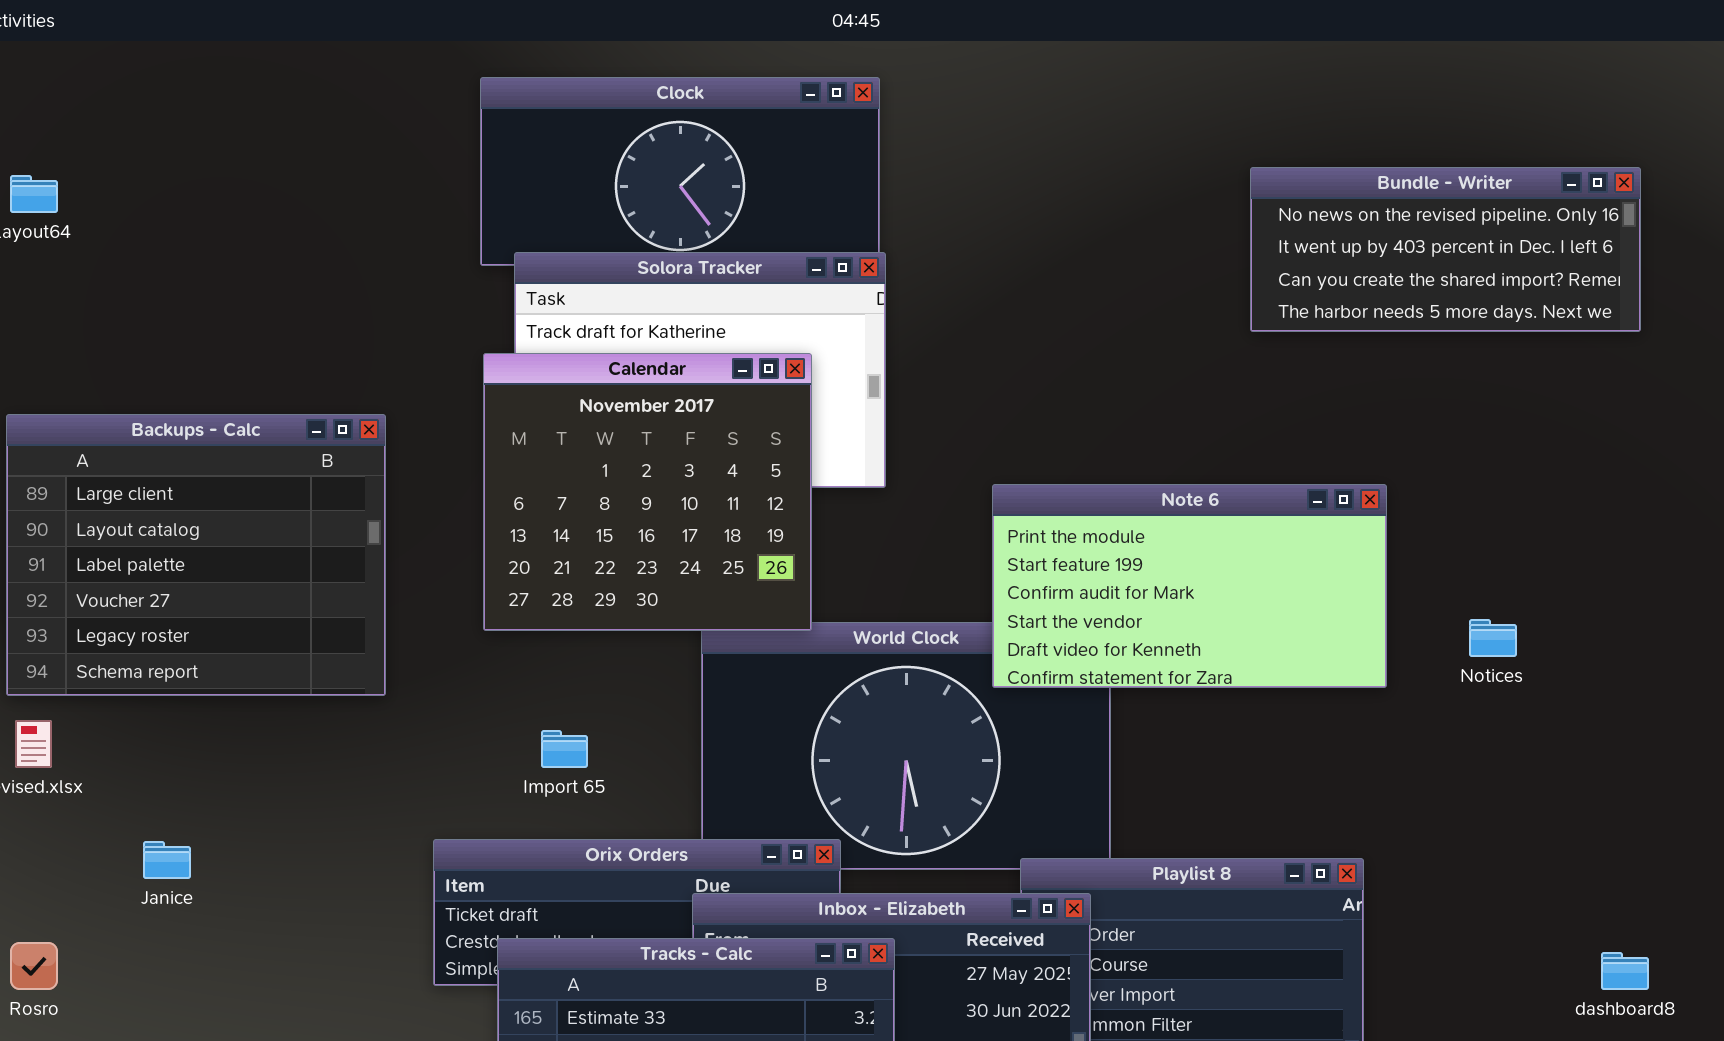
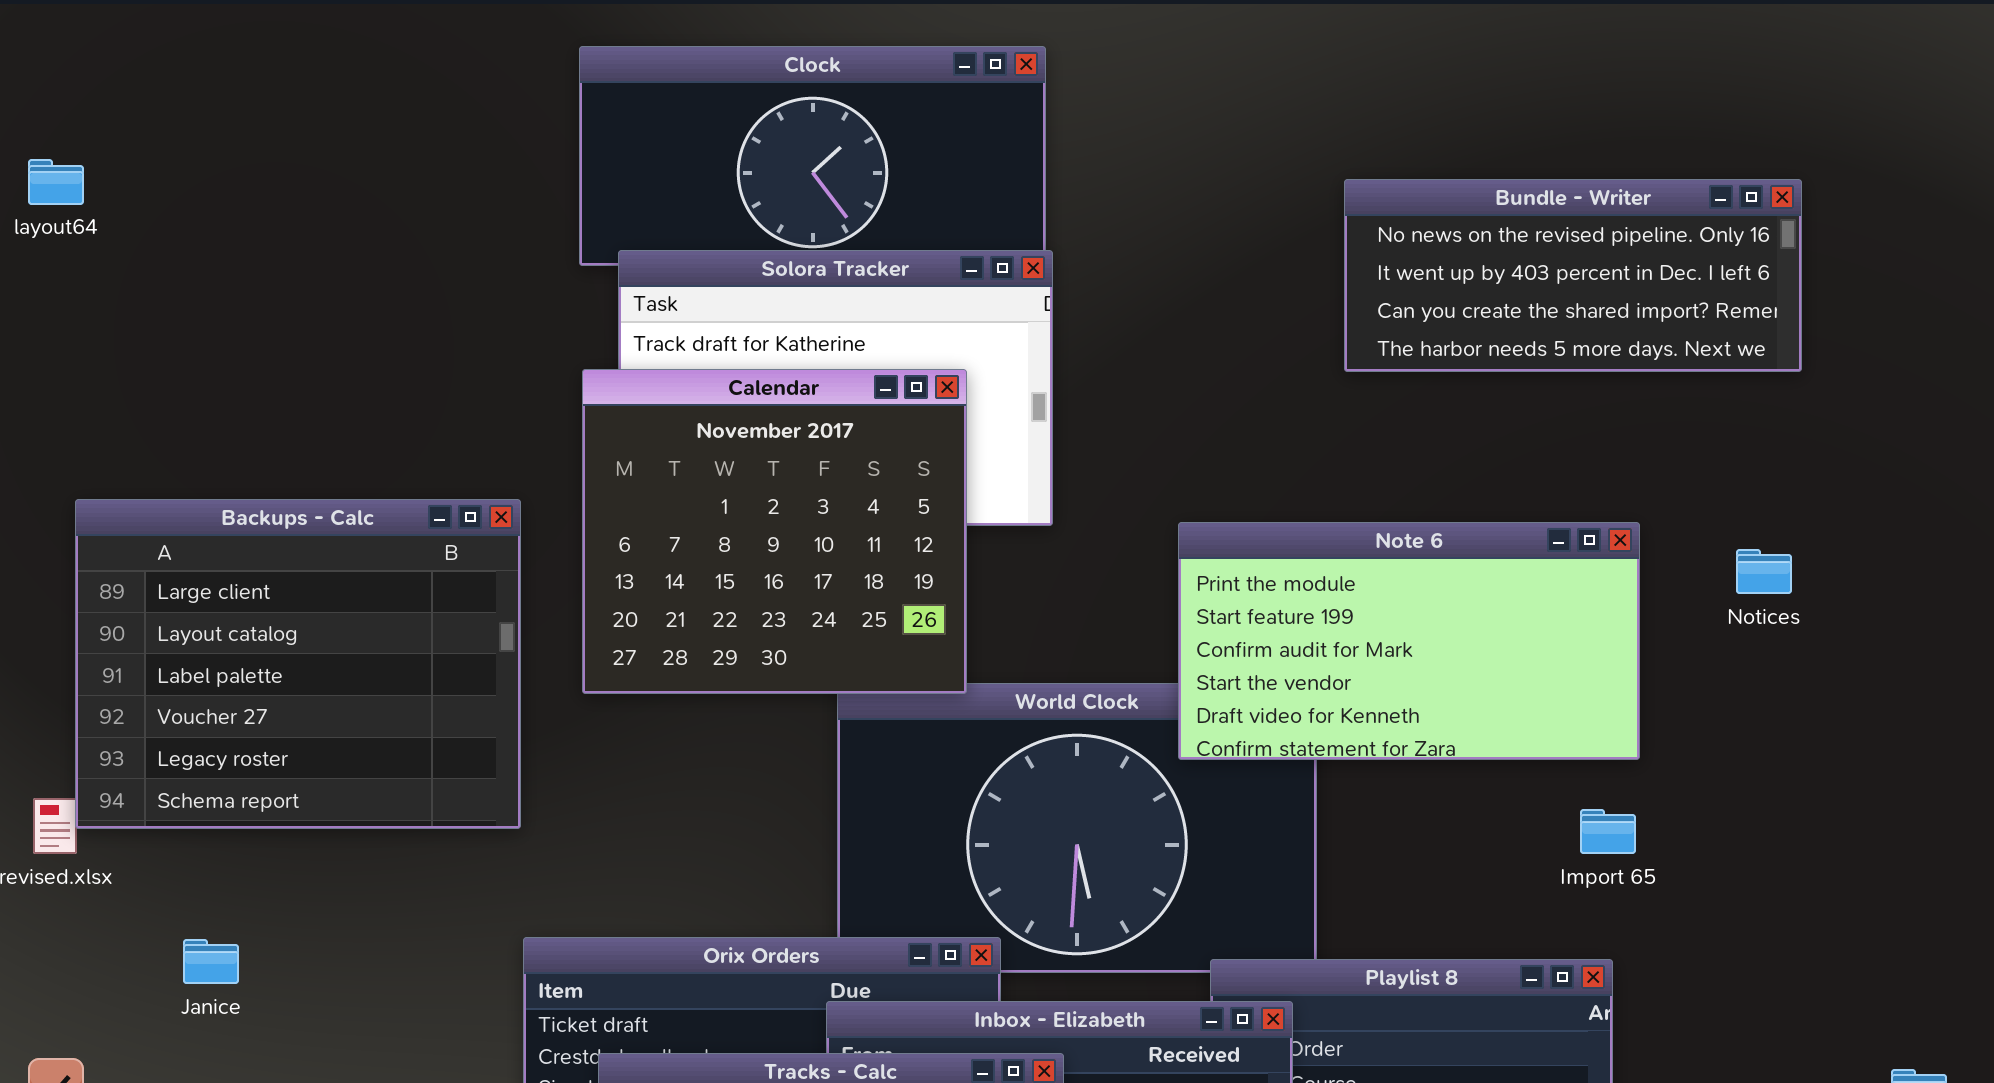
Bundle - Writer: [1250,167,1641,332] -> [1344,179,1802,372], moved
Backups - Calc: [6,414,386,696] -> [75,499,521,829], moved
Notices: [1469,619,1517,657] -> [1736,549,1792,594], moved
Import 65: [541,730,588,768] -> [1580,809,1636,854], moved

